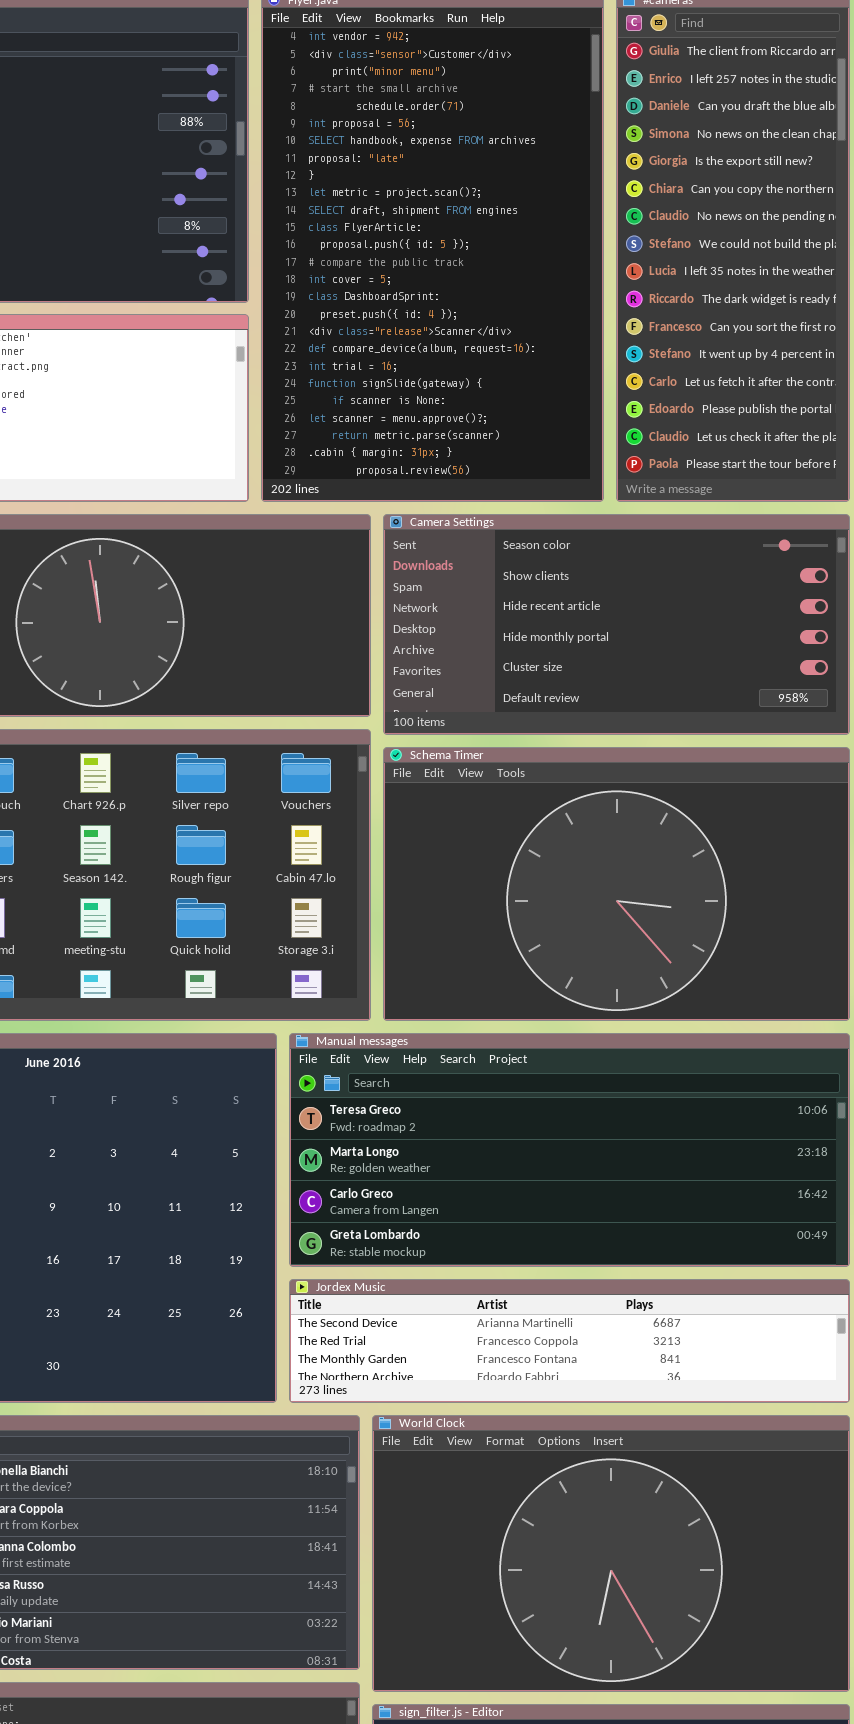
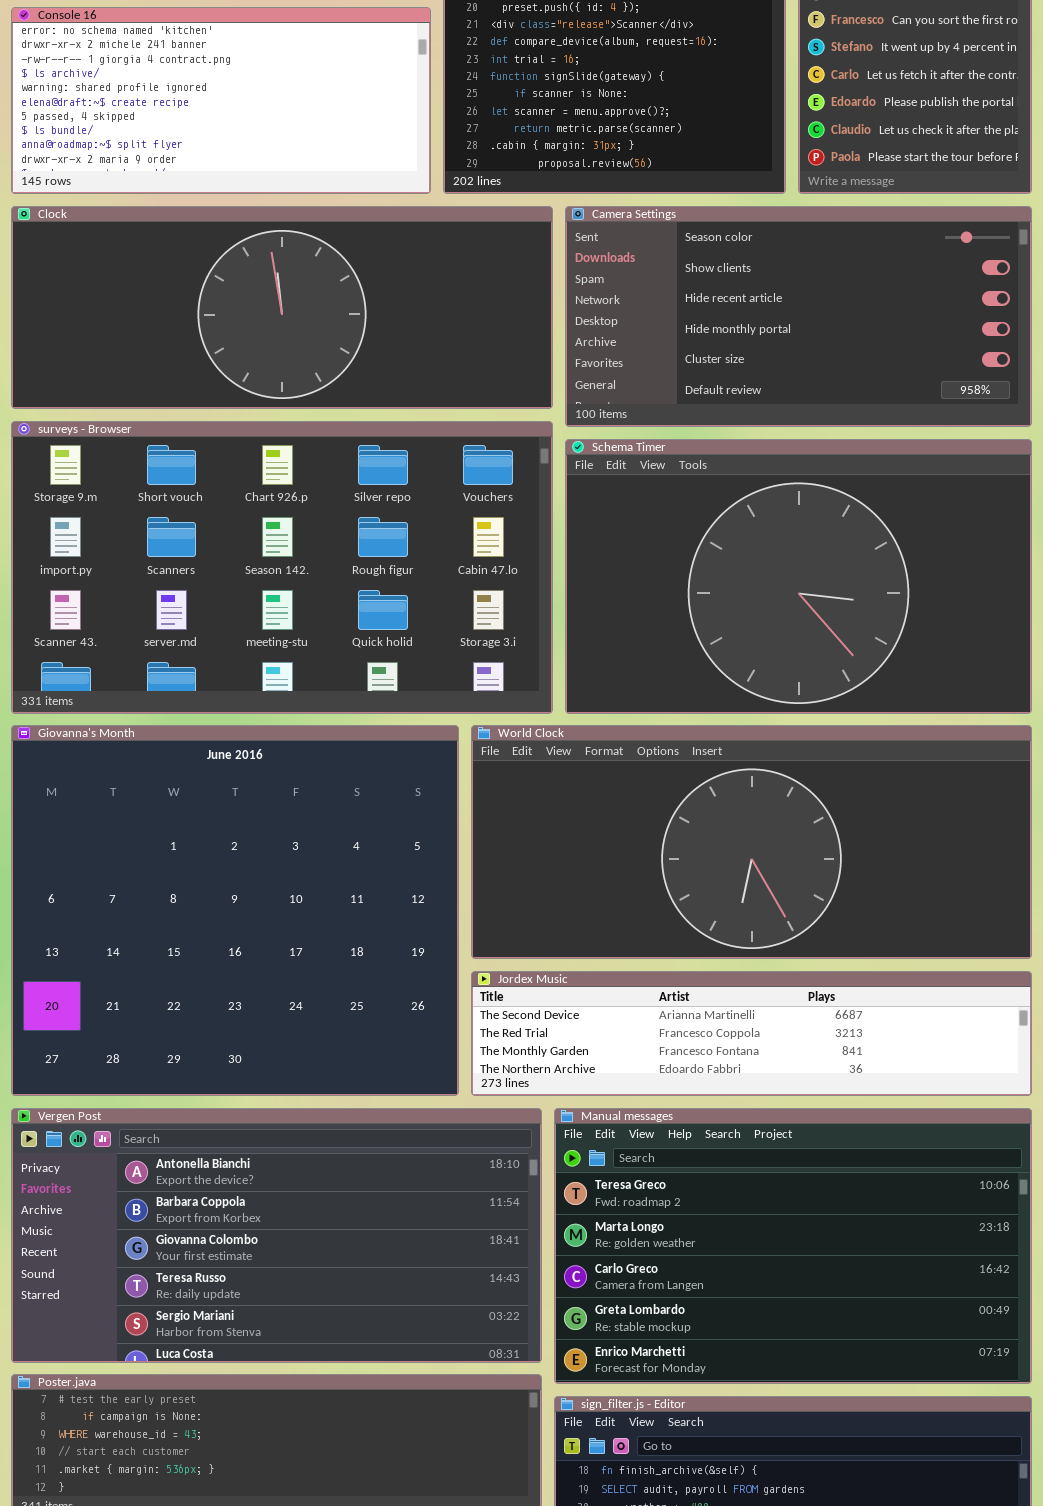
Manual messages: [289,1033,850,1267] -> [554,1108,1032,1384], moved, resized
World Clock: [372,1415,850,1692] -> [471,725,1032,959], moved, resized

